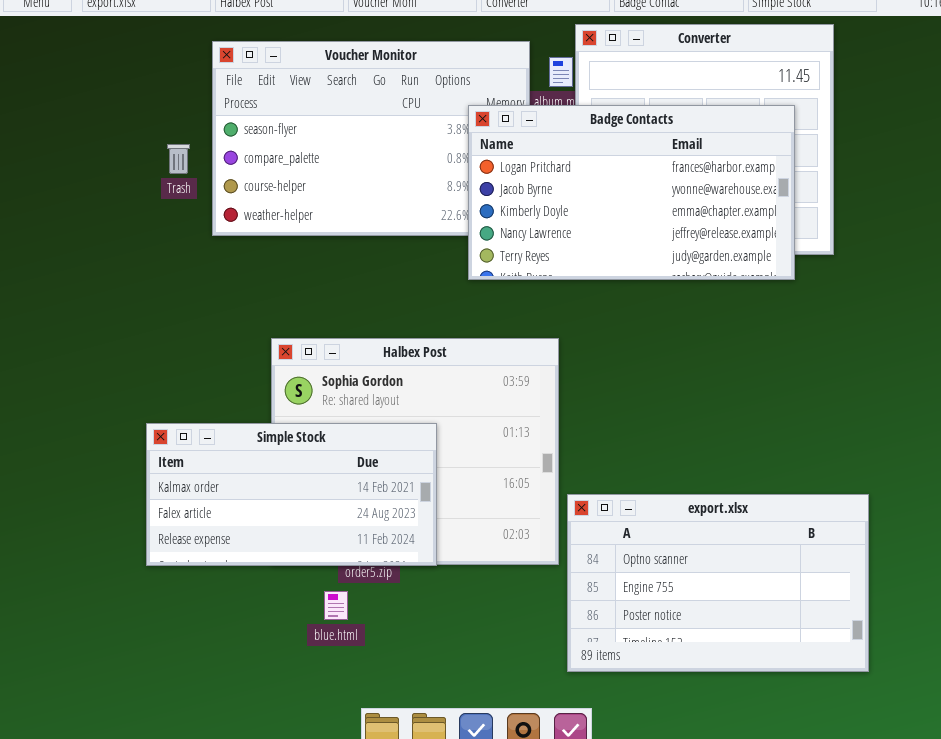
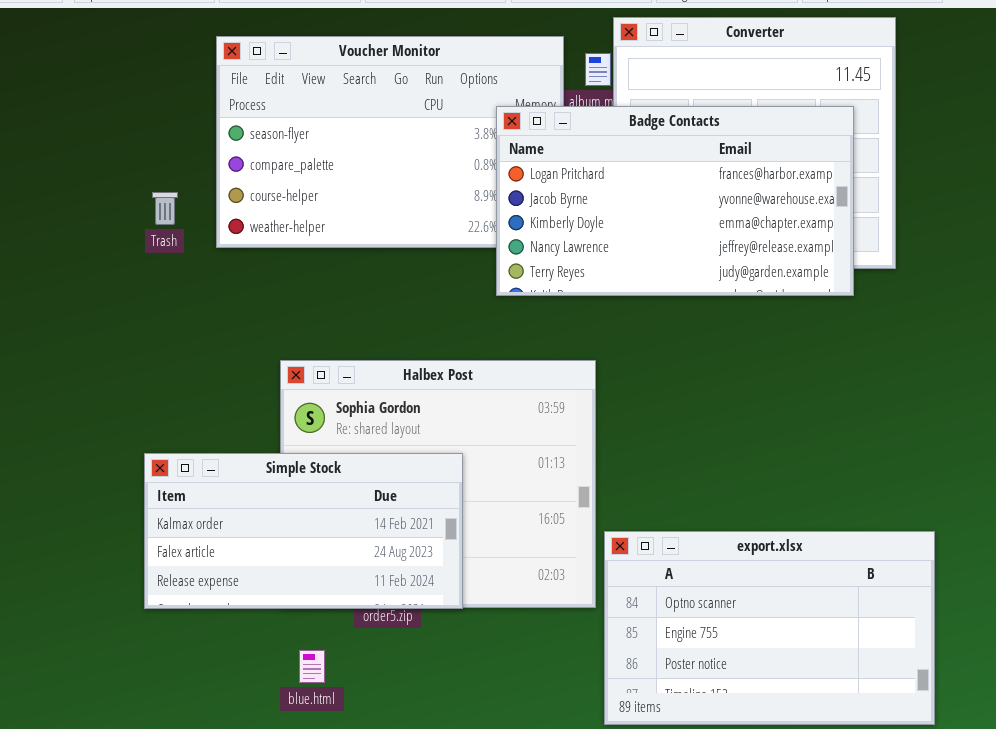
Trash: [167,144,190,174] -> [152,192,178,225], moved
blue.html: [324,591,348,620] -> [299,650,325,683], moved

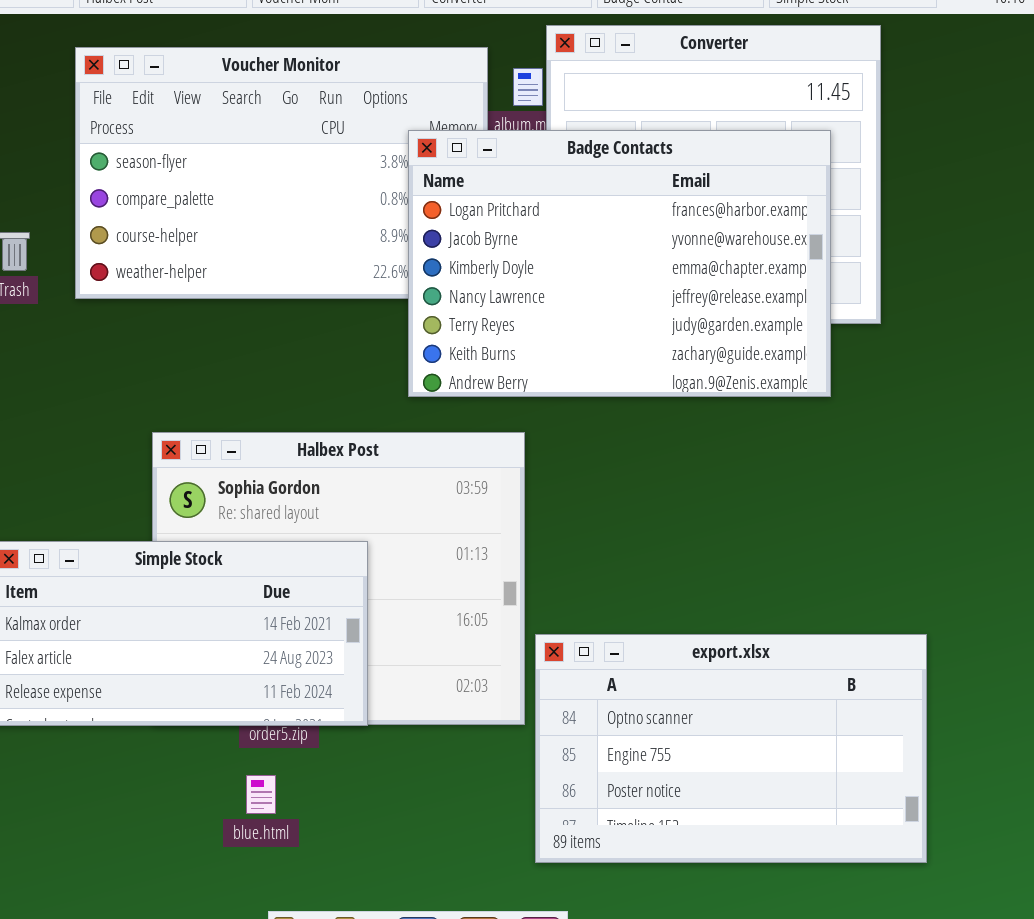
Badge Contacts: [496,106,854,296] -> [408,130,831,397], resized
blue.html: [299,650,325,683] -> [246,775,276,814], moved

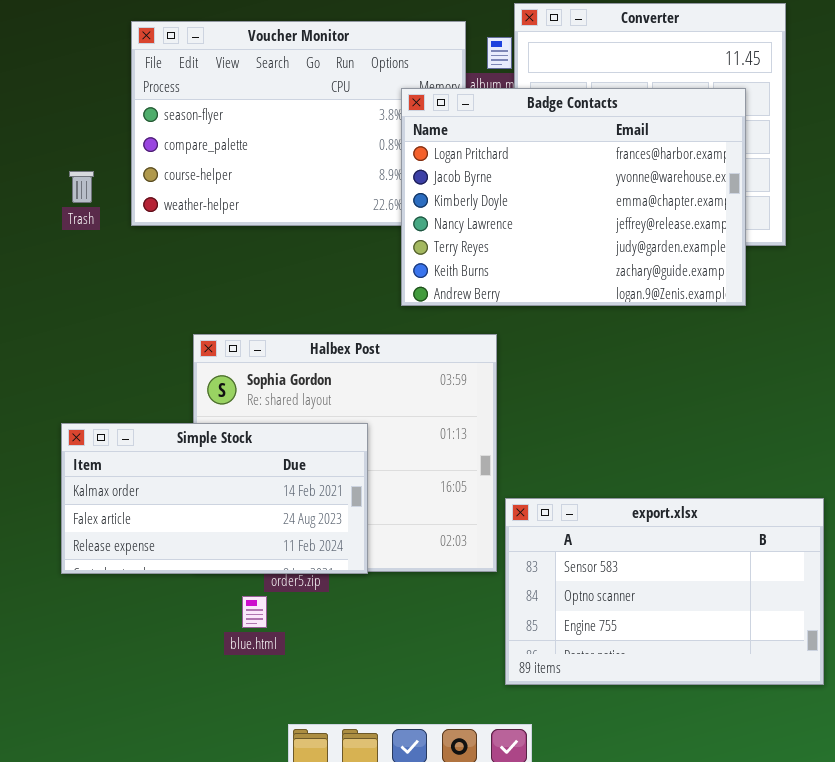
export.xlsx: [535,634,927,863] -> [505,498,824,685], scrolled up 1 row
blue.html: [246,775,276,814] -> [242,596,267,628], moved

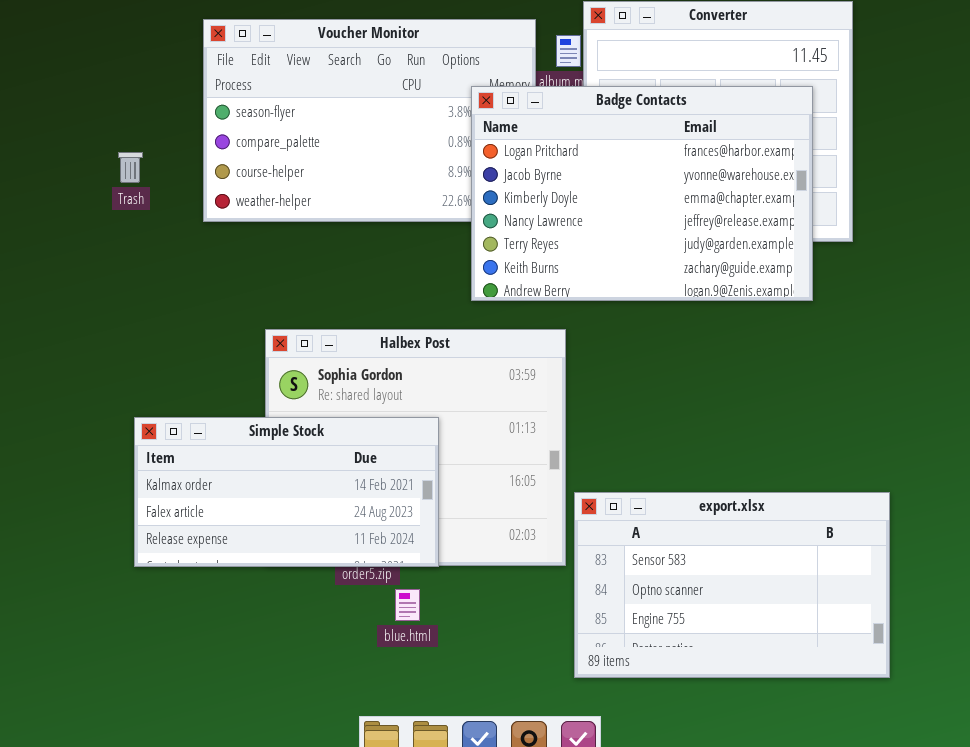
Trash: [69,171,94,203] -> [118,152,143,183], moved
blue.html: [242,596,267,628] -> [395,589,420,621], moved

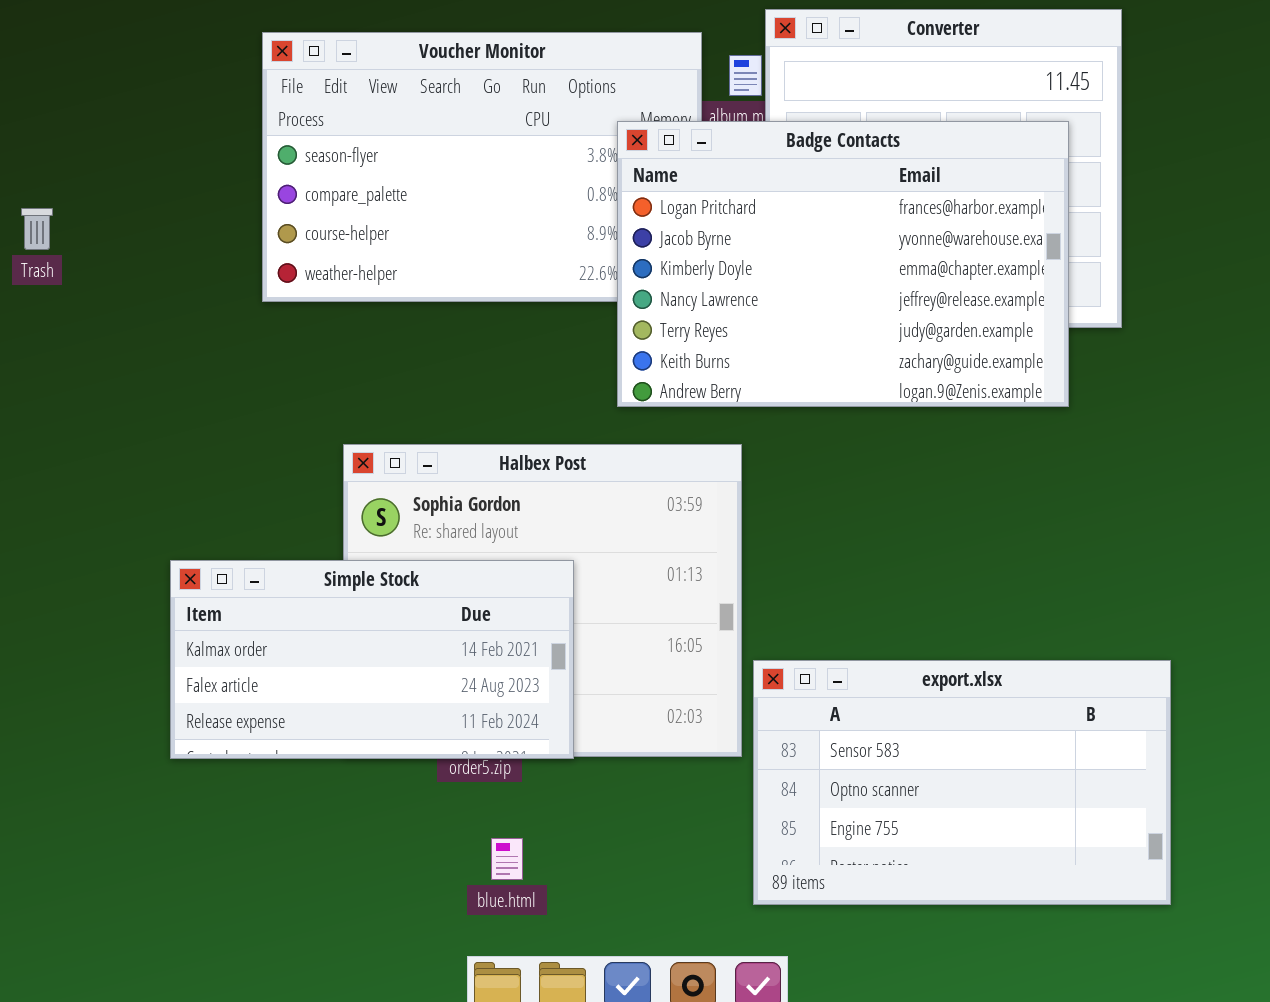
Trash: [118,152,143,183] -> [21,208,53,250], moved
blue.html: [395,589,420,621] -> [491,838,523,880], moved

